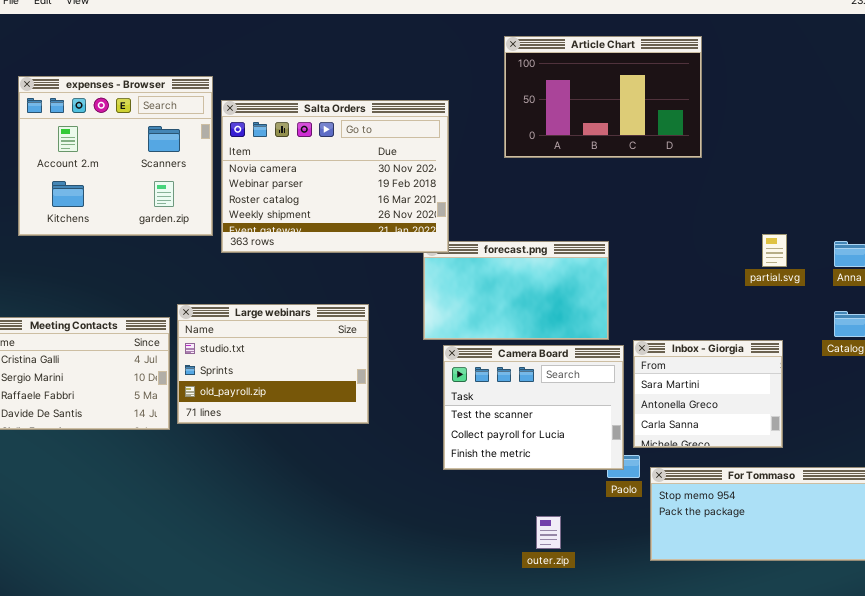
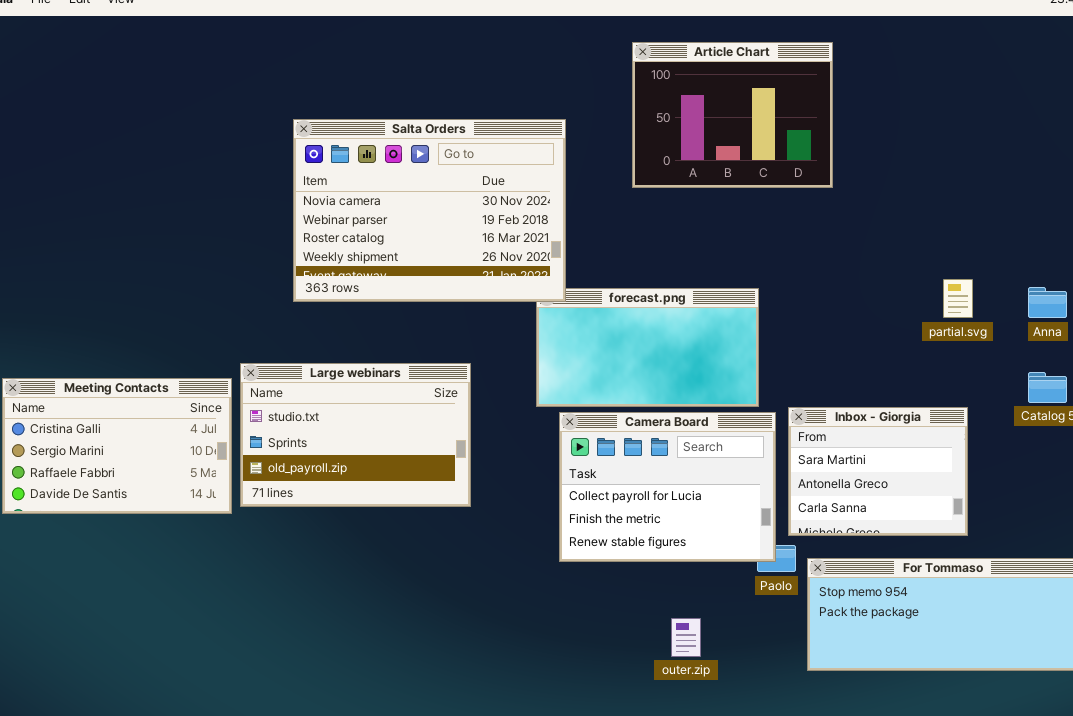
Article Chart: [504,36,702,158] -> [632,42,833,188], resized
expenses - Browser: [18,76,213,236] -> none, closed
Camera Board: [443,345,624,470] -> [559,412,776,562], scrolled down 1 row

